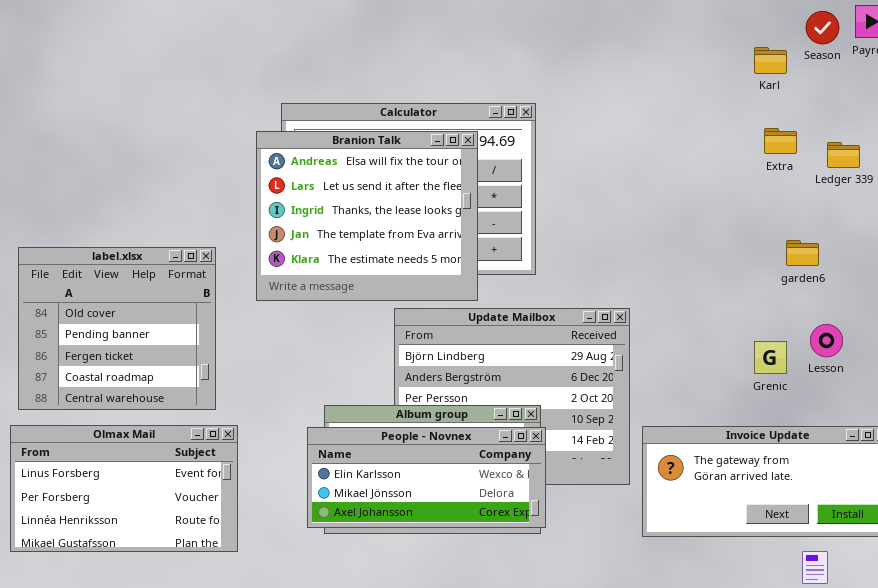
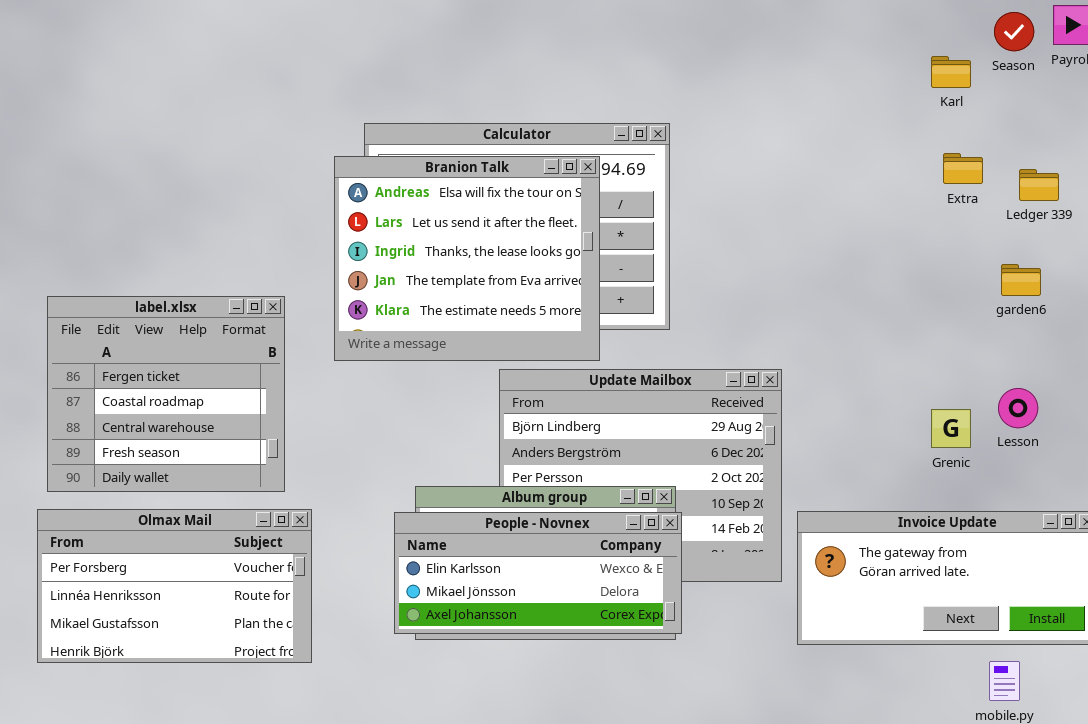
garden6: [786,240,819,266] -> [1001,264,1041,296], moved
label.xlsx: [18,247,216,410] -> [47,296,285,492], scrolled down 2 rows
Olmax Mail: [10,425,238,552] -> [37,509,312,663], scrolled down 1 row

